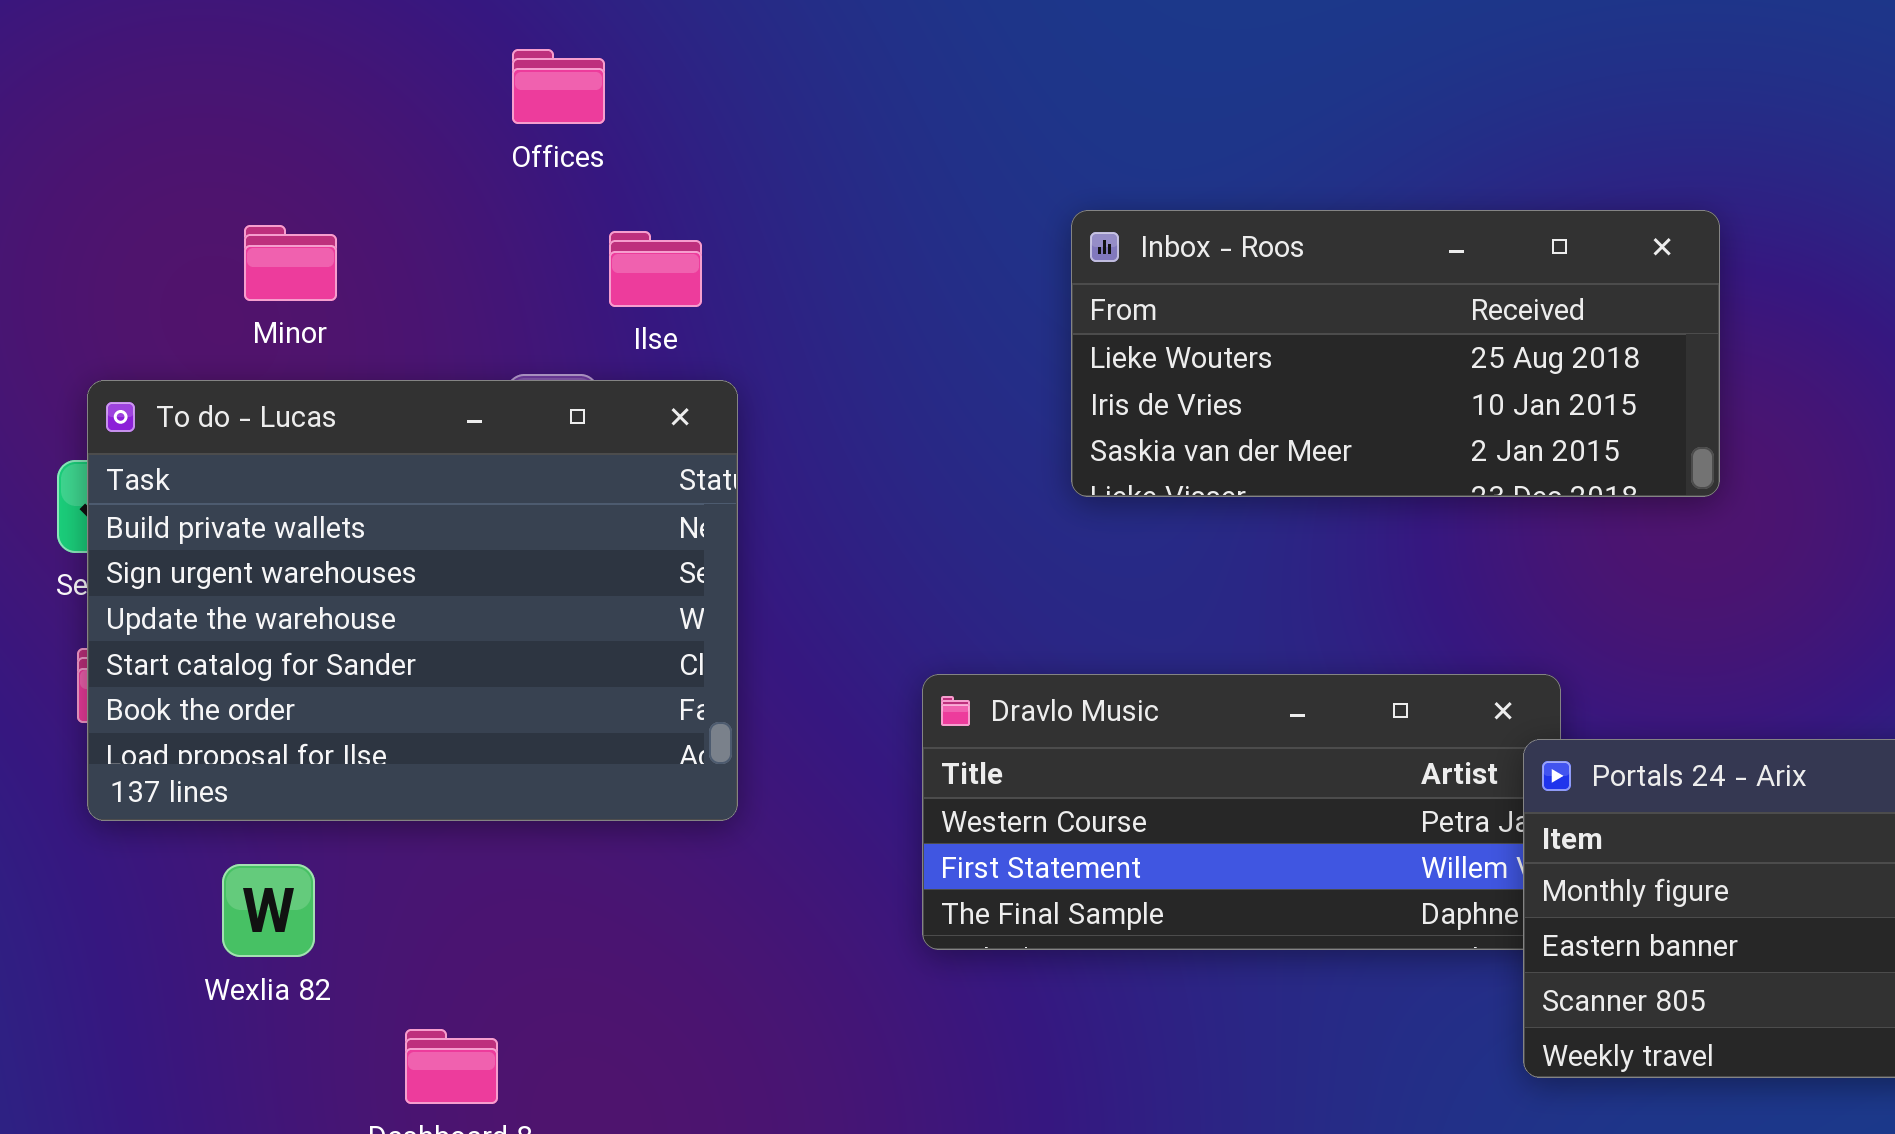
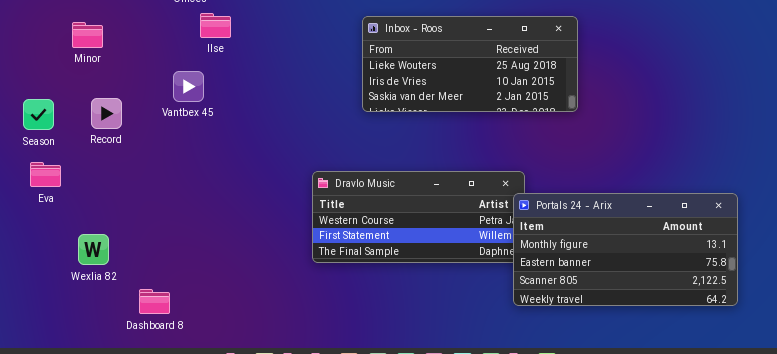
Minor: [244,225,337,301] -> [72,22,103,48], moved
Ilse: [609,231,702,307] -> [200,13,231,38], moved
To do - Lucas: [87,380,738,821] -> none, closed

